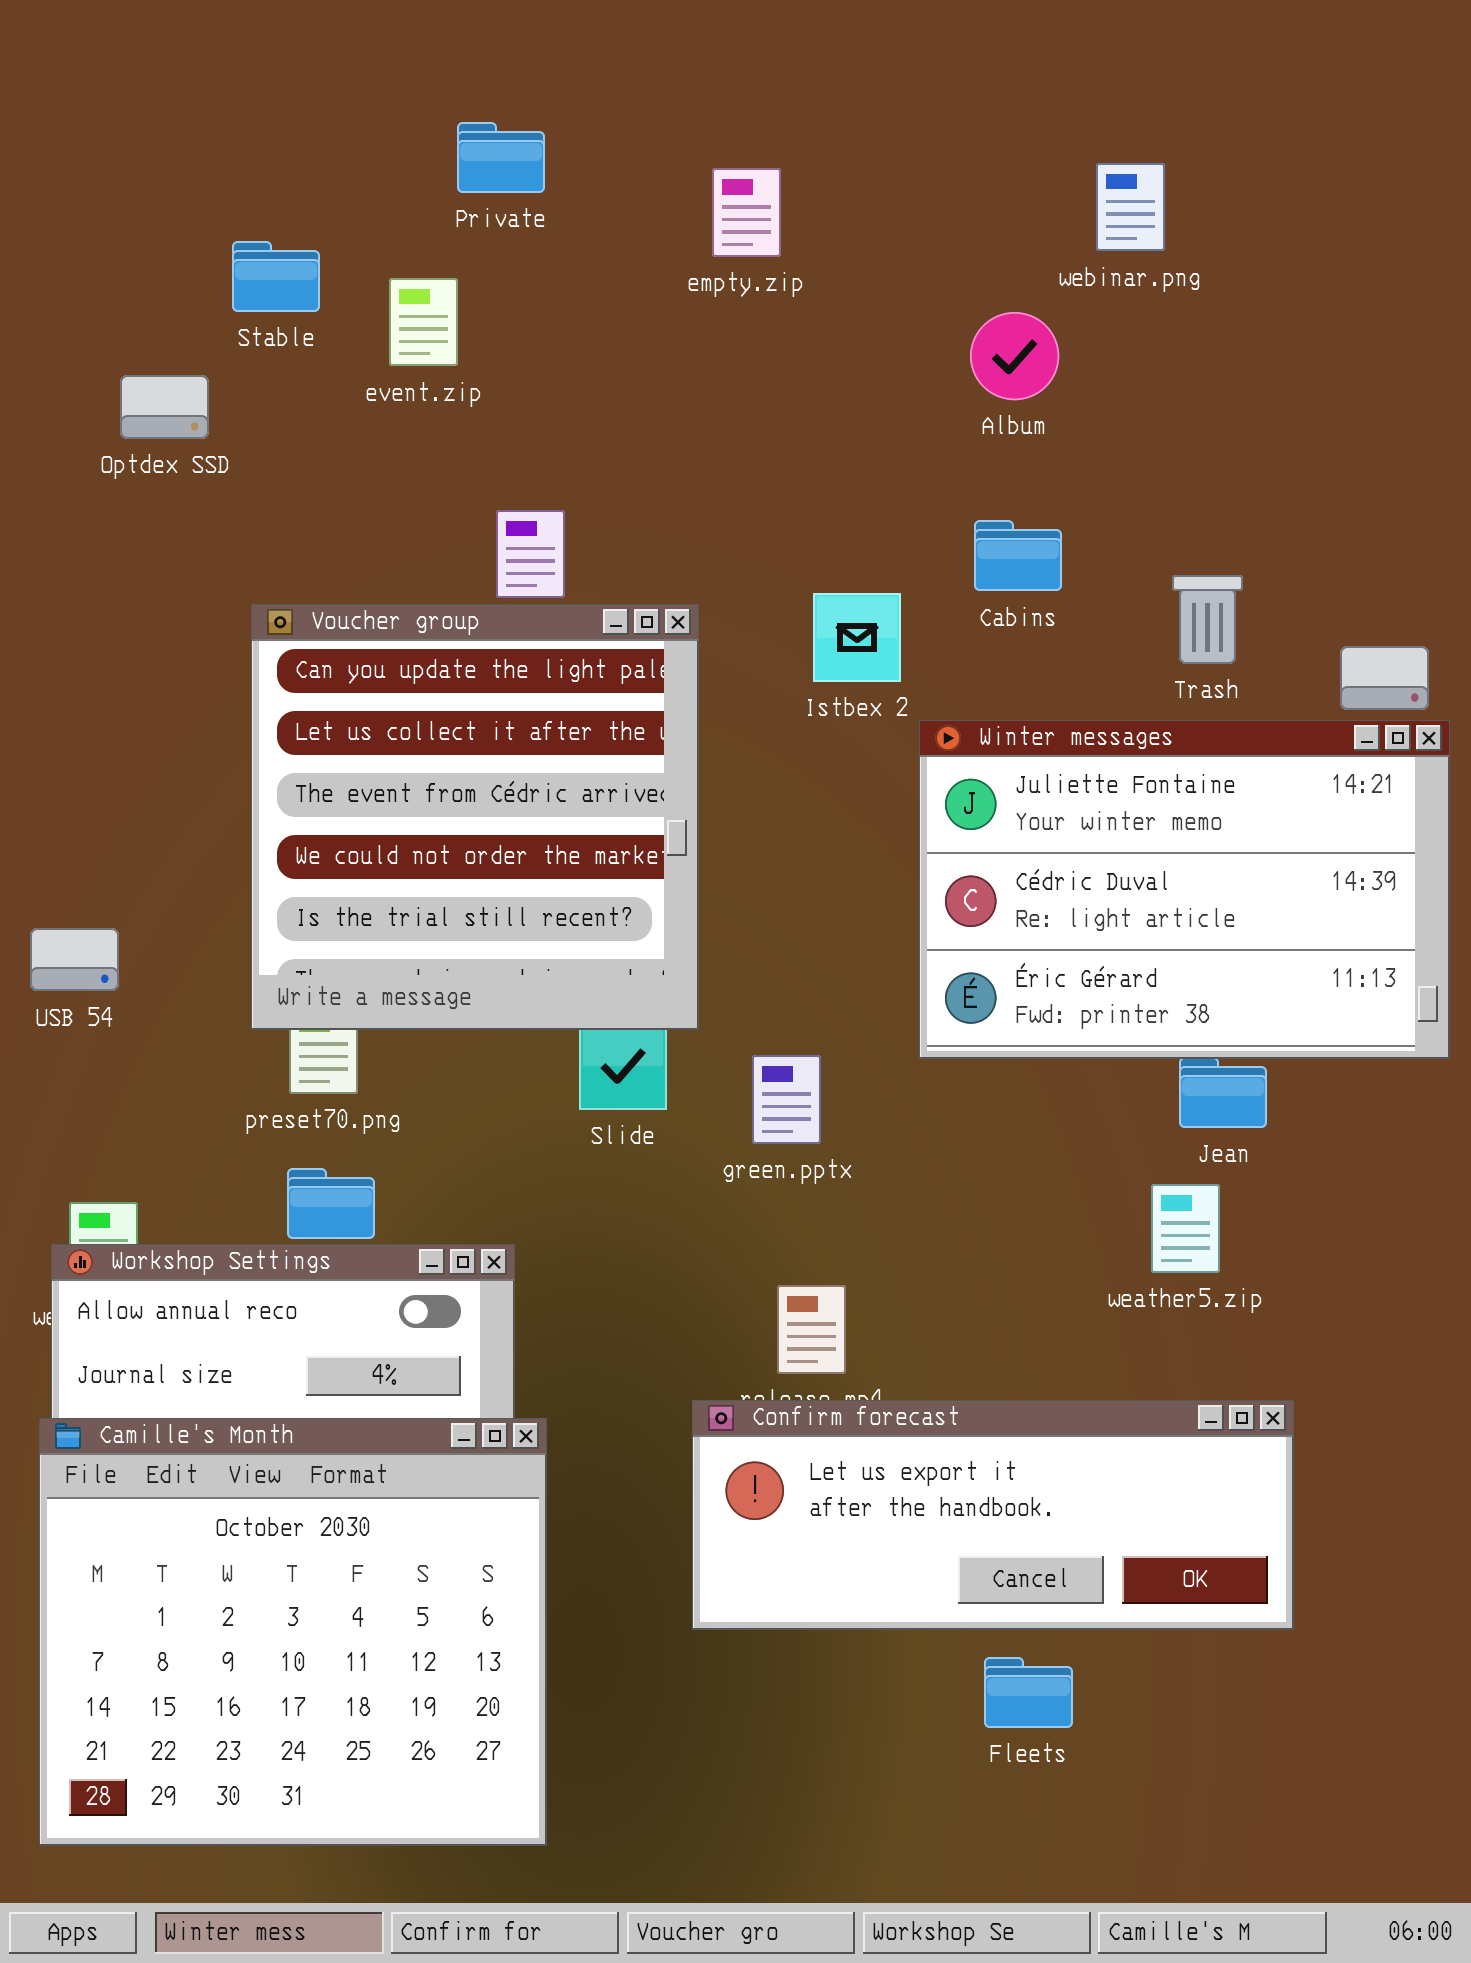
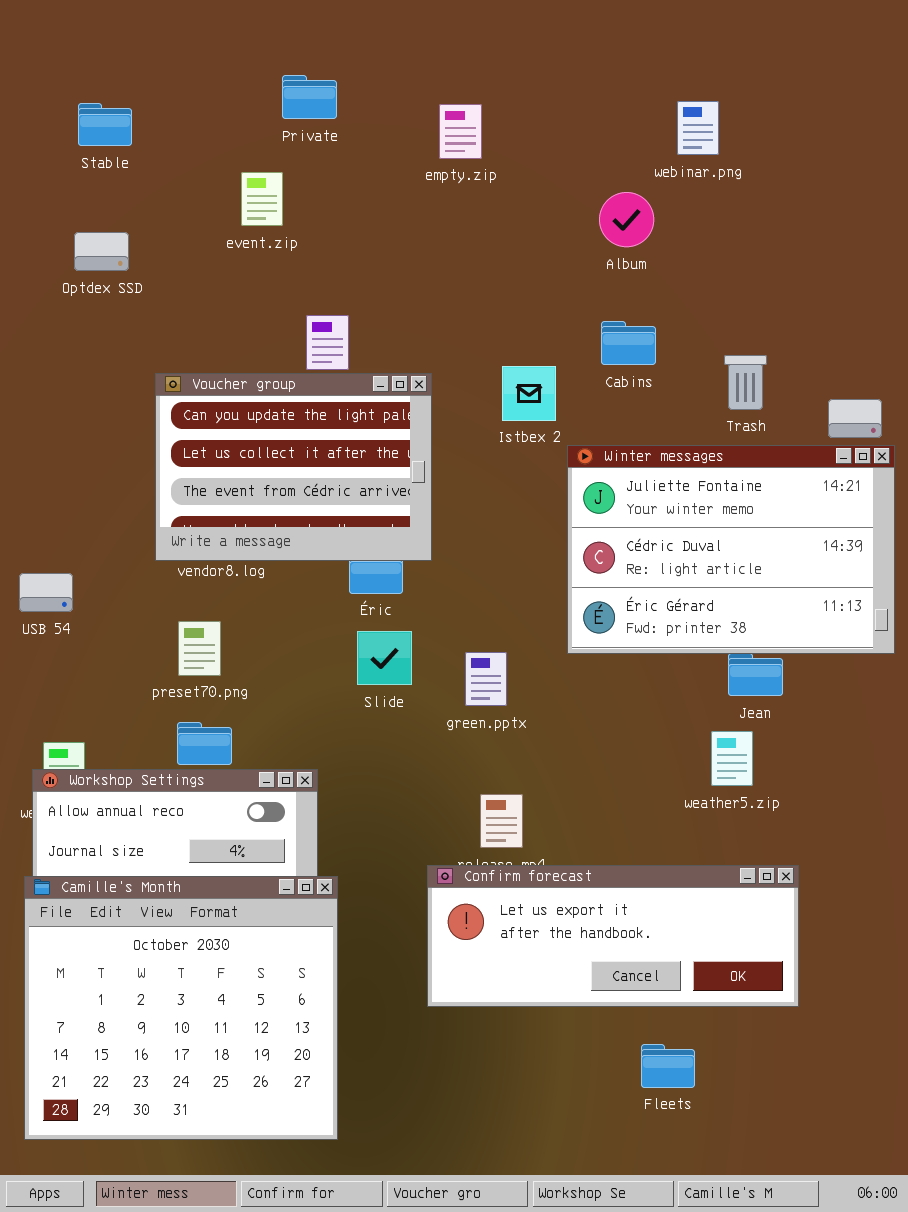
Stable: [232,241,320,312] -> [78,103,132,146], moved
Voucher group: [251,604,699,1030] -> [155,373,432,561], resized
Fleets: [984,1657,1073,1728] -> [641,1044,695,1088], moved

